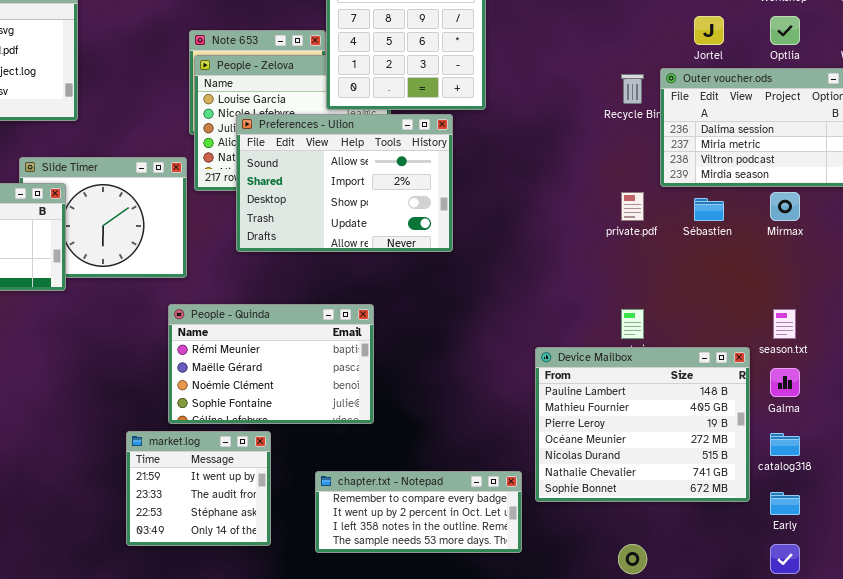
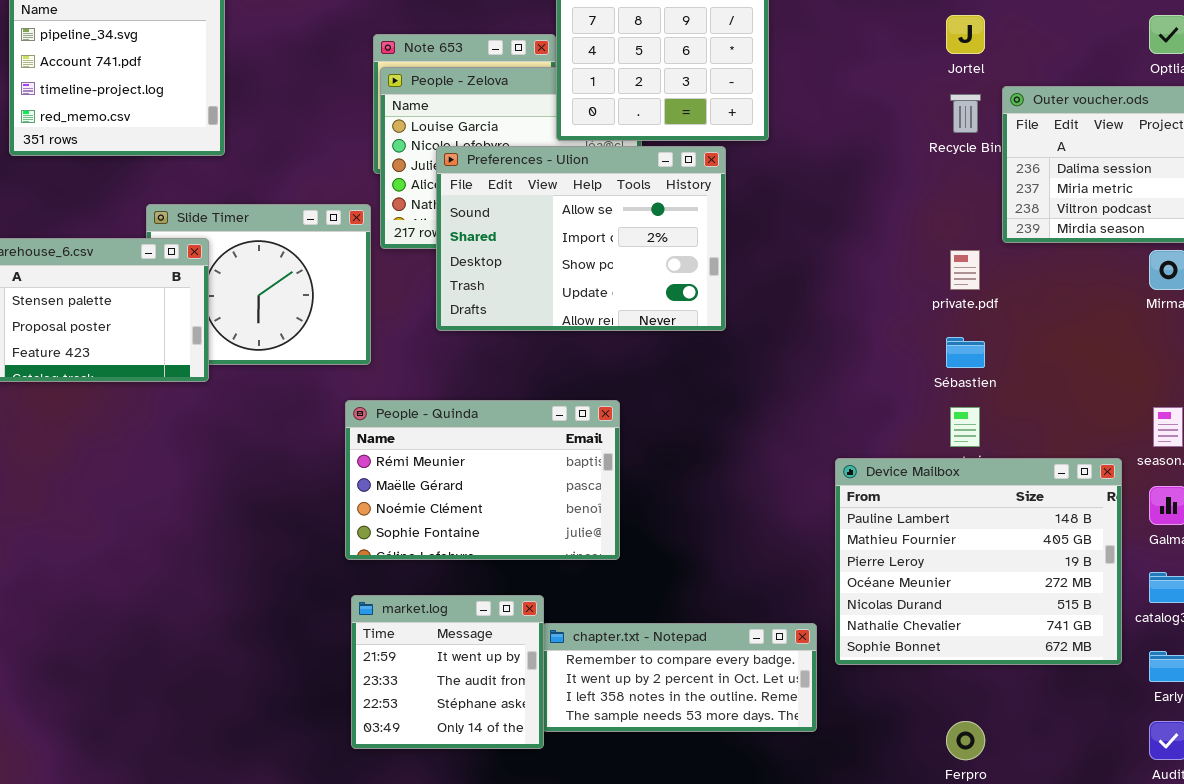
Jortel: [694,16,724,45] -> [946,15,985,54], moved
Sébastien: [694,198,724,221] -> [946,337,985,368], moved
market.log: [126,431,271,546] -> [351,595,544,749], moved

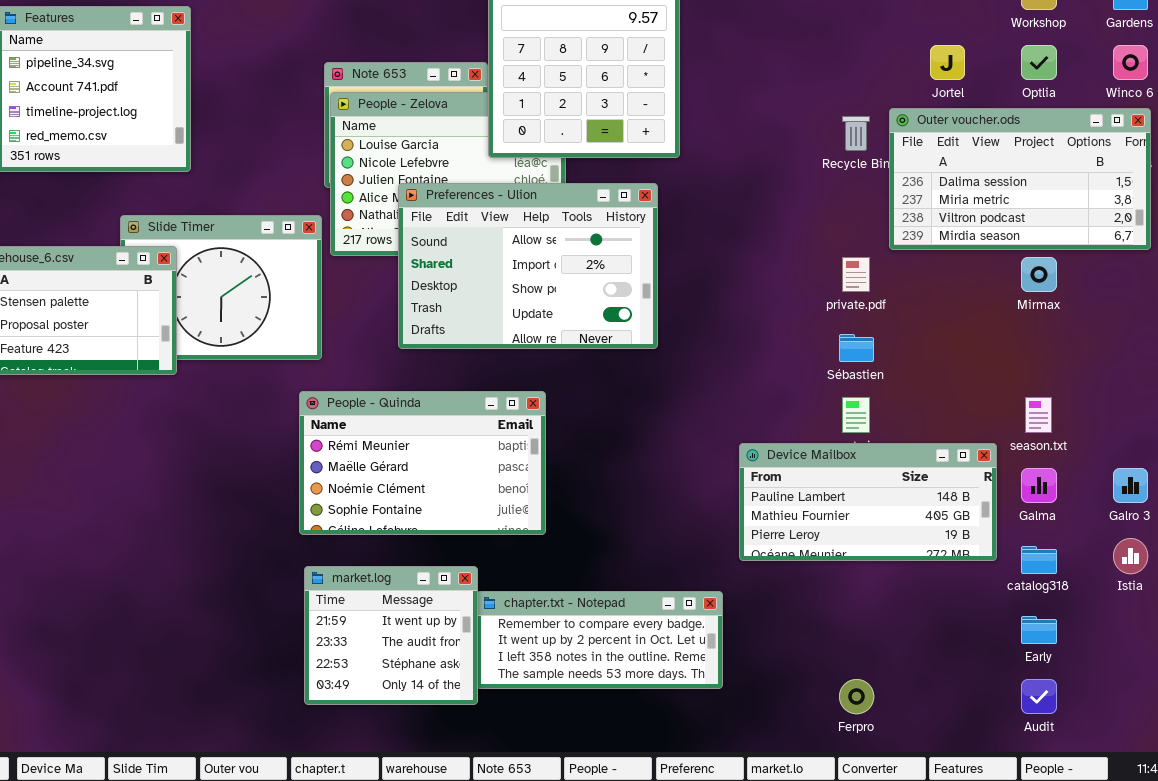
Jortel: [946,15,985,54] -> [930,45,965,80], moved
Preferences - Ulion: [436,146,726,331] -> [398,183,658,349], moved
Device Mailbox: [835,458,1122,665] -> [739,443,997,561], resized

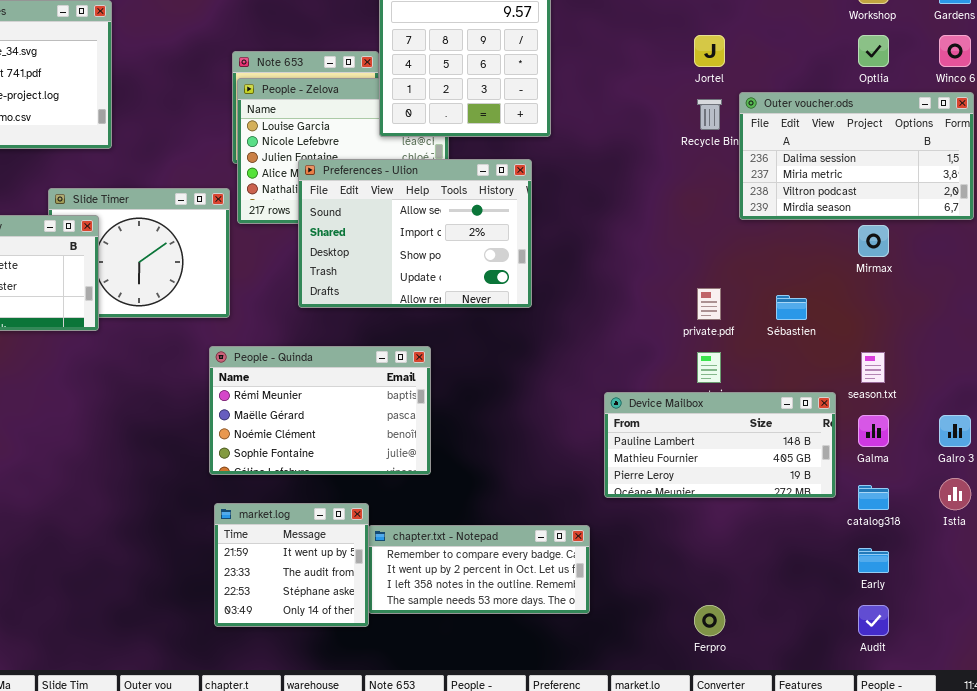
Jortel: [930,45,965,80] -> [694,35,725,67], moved
private.pdf: [842,257,870,292] -> [697,288,721,320], moved
Sébastien: [839,334,874,362] -> [776,295,807,320], moved

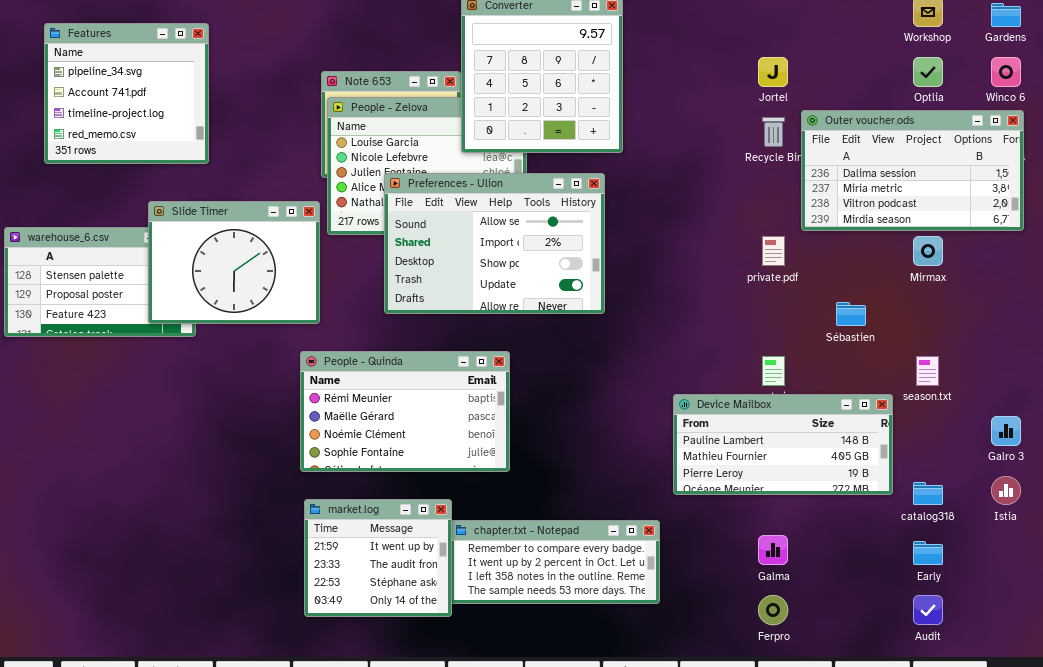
Slide Timer: [48,188,230,318] -> [148,201,320,324], raised
private.pdf: [697,288,721,320] -> [762,236,785,266], moved
Galma: [858,415,889,447] -> [758,535,788,565], moved

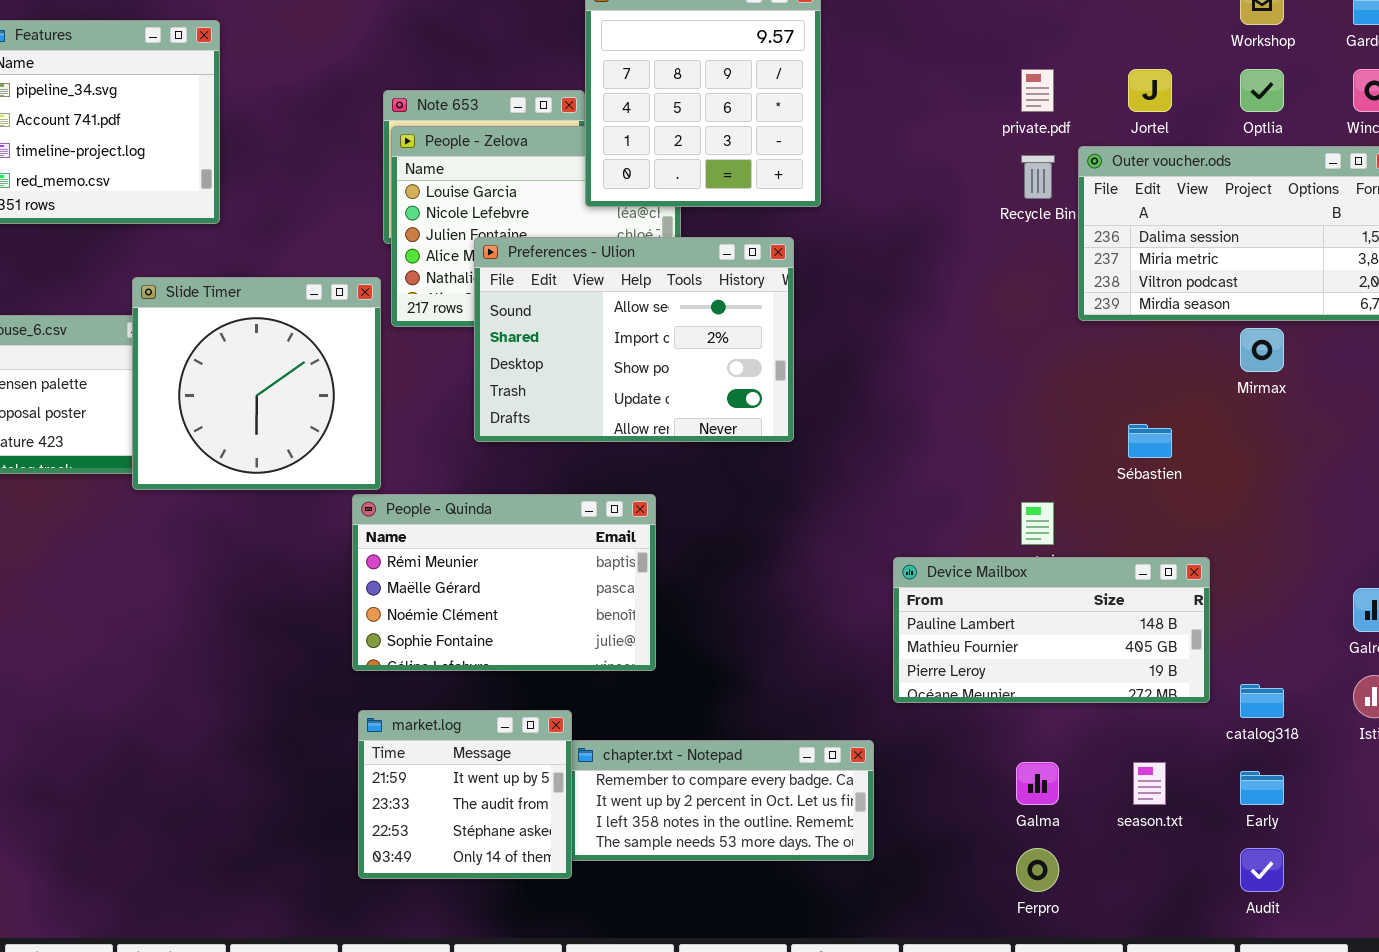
Jortel: [758,57,788,87] -> [1128,69,1172,112], moved
Slide Timer: [148,201,320,324] -> [132,277,381,490], resized
private.pdf: [762,236,785,266] -> [1021,69,1054,112], moved
season.txt: [916,356,939,386] -> [1133,762,1166,805], moved

